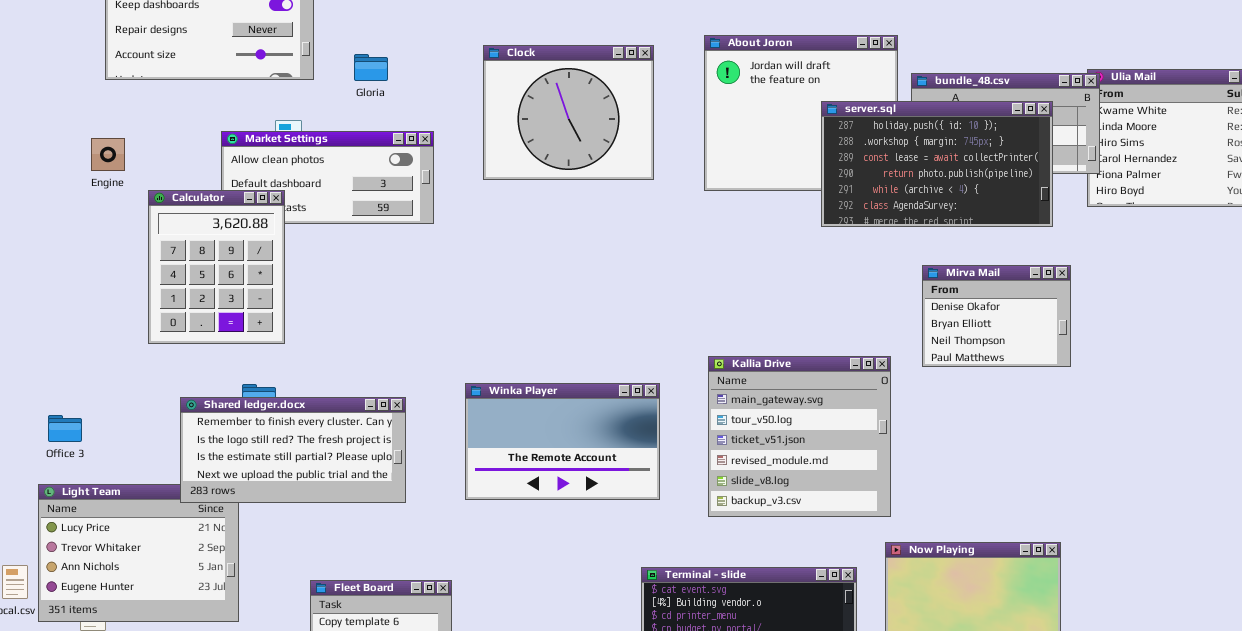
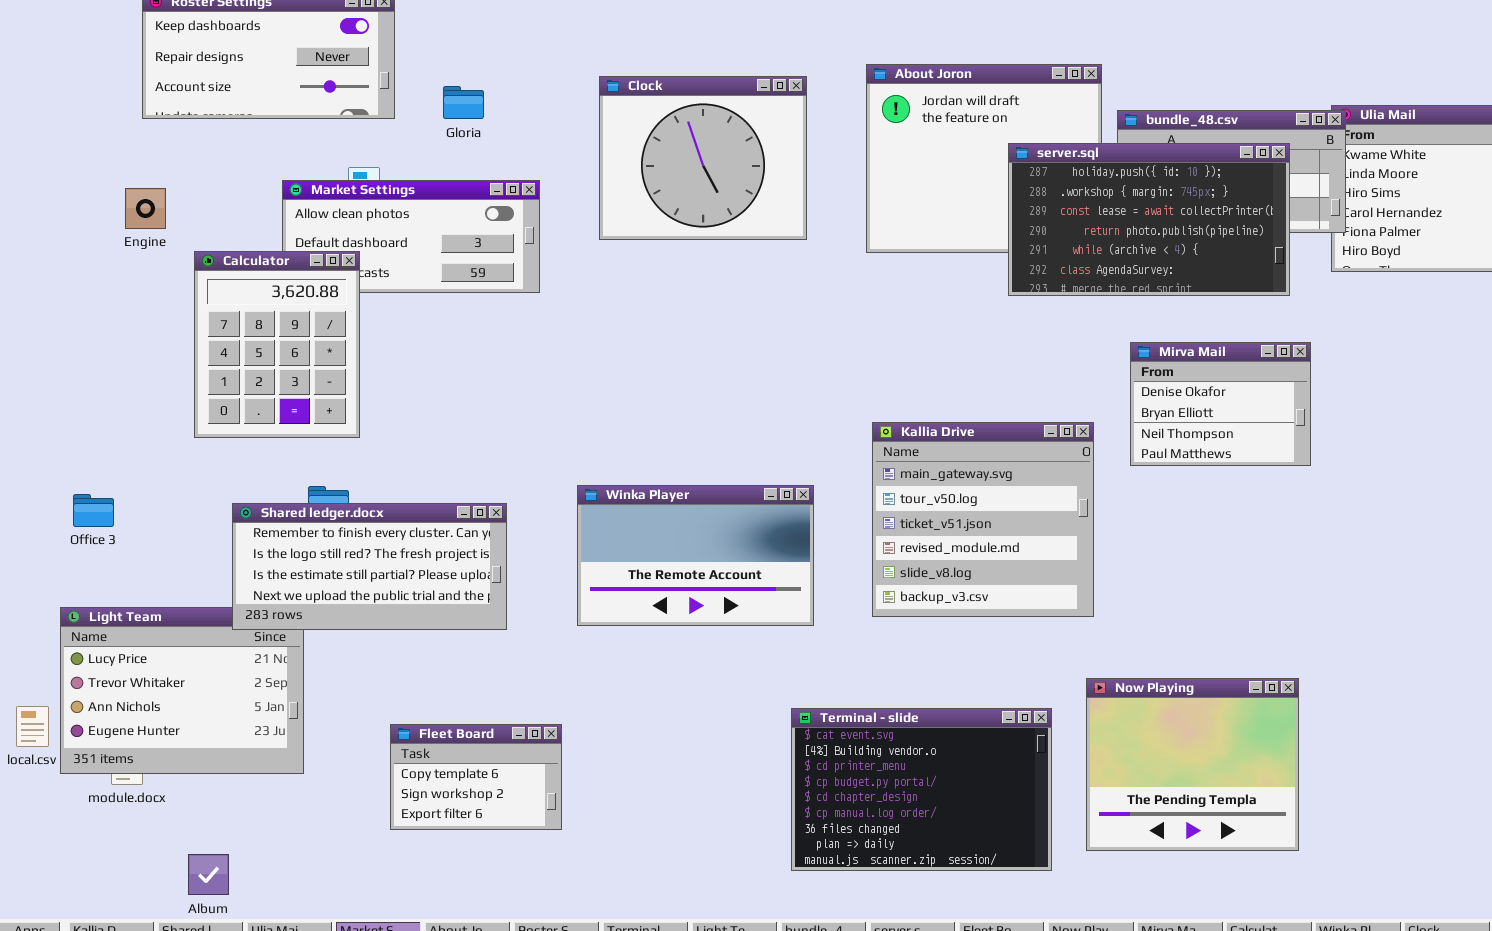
Kallia Drive: [708,356,891,517] -> [872,422,1094,617], moved
Office 3: [48,415,82,442] -> [73,494,114,527], moved

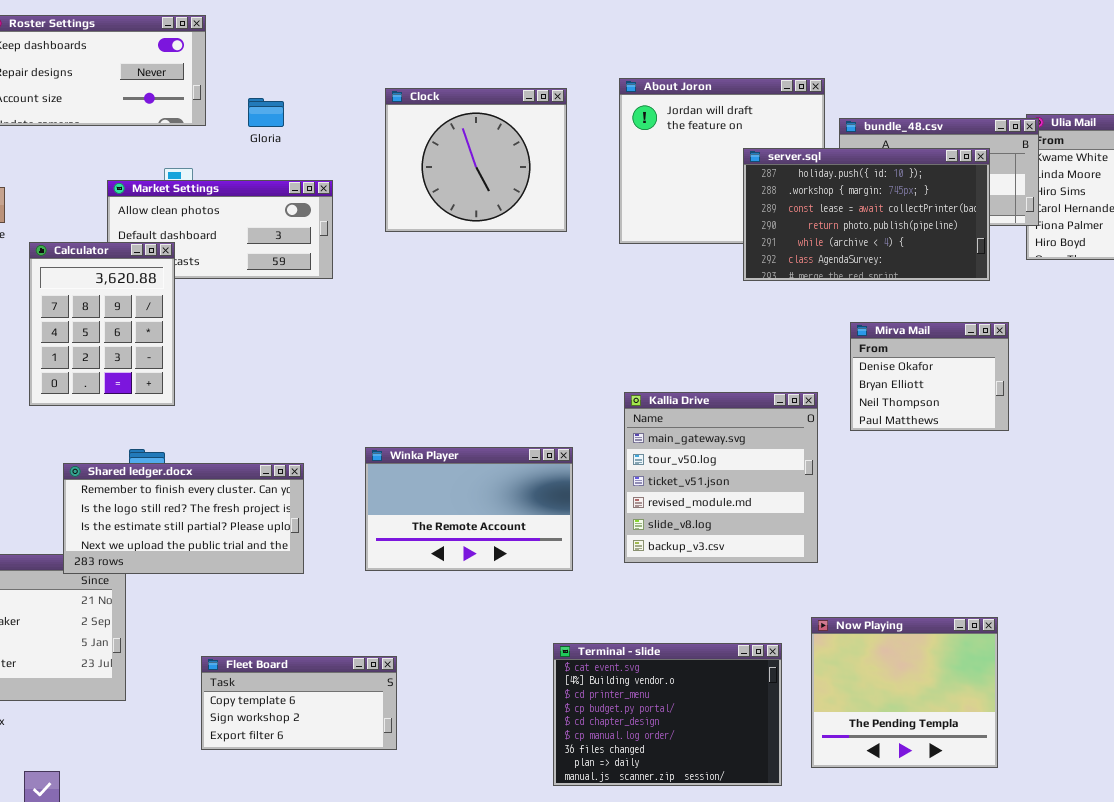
Fleet Board: [390,724,562,830] -> [201,656,397,750], resized

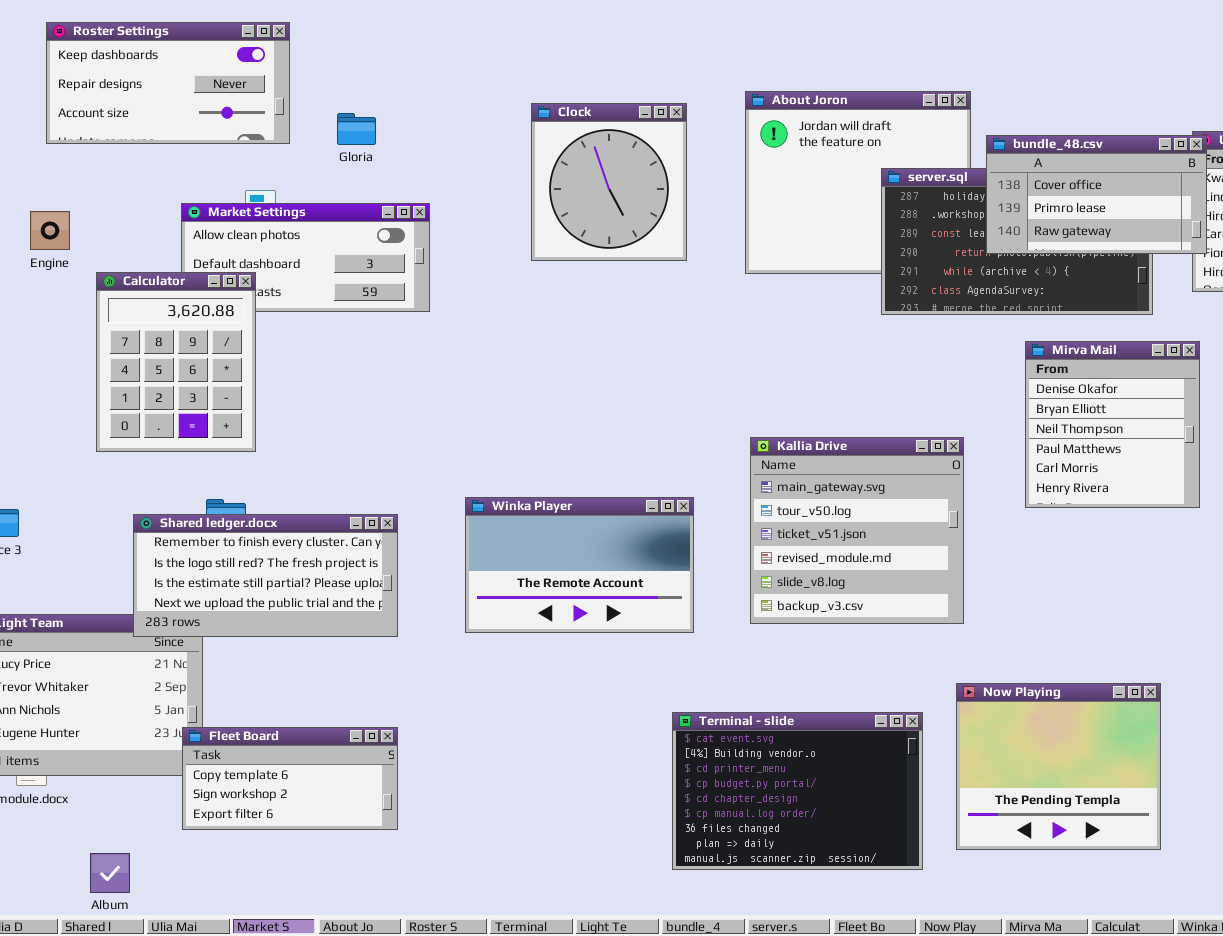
Clock: [385,88,567,232] -> [531,103,687,261], resized
bundle_48.csv: [839,118,1039,226] -> [986,135,1207,254], raised
Mirva Mail: [850,322,1009,431] -> [1025,341,1200,508], moved, resized
Fleet Board: [201,656,397,750] -> [182,727,398,830], moved

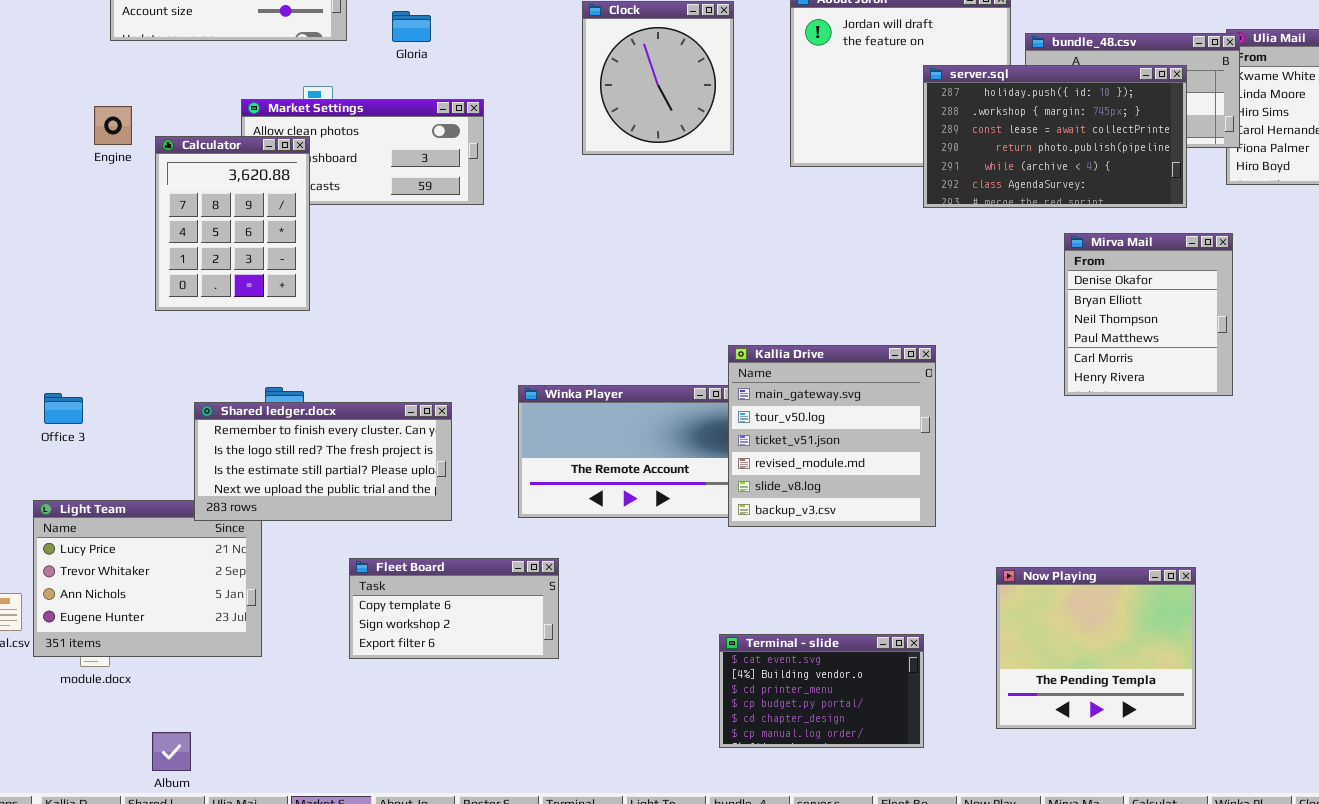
server.sql: [881,168,1153,315] -> [923,65,1187,208], raised
Calculator: [96,272,256,452] -> [155,136,310,311], moved
Kallia Drive: [750,437,964,624] -> [728,345,936,527], moved
Terminal - slide: [672,712,923,870] -> [719,634,924,748], resized
Fleet Board: [182,727,398,830] -> [349,558,559,659], moved

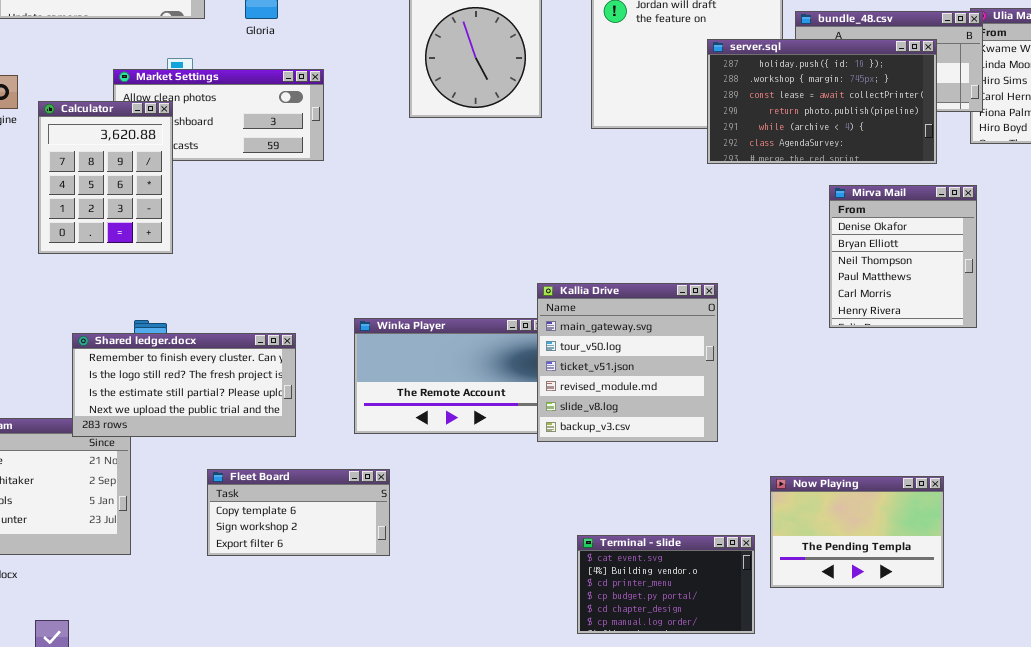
Now Playing: [996,567,1196,729] -> [770,476,944,588], resized
Terminal - slide: [719,634,924,748] -> [577,535,755,634], moved

